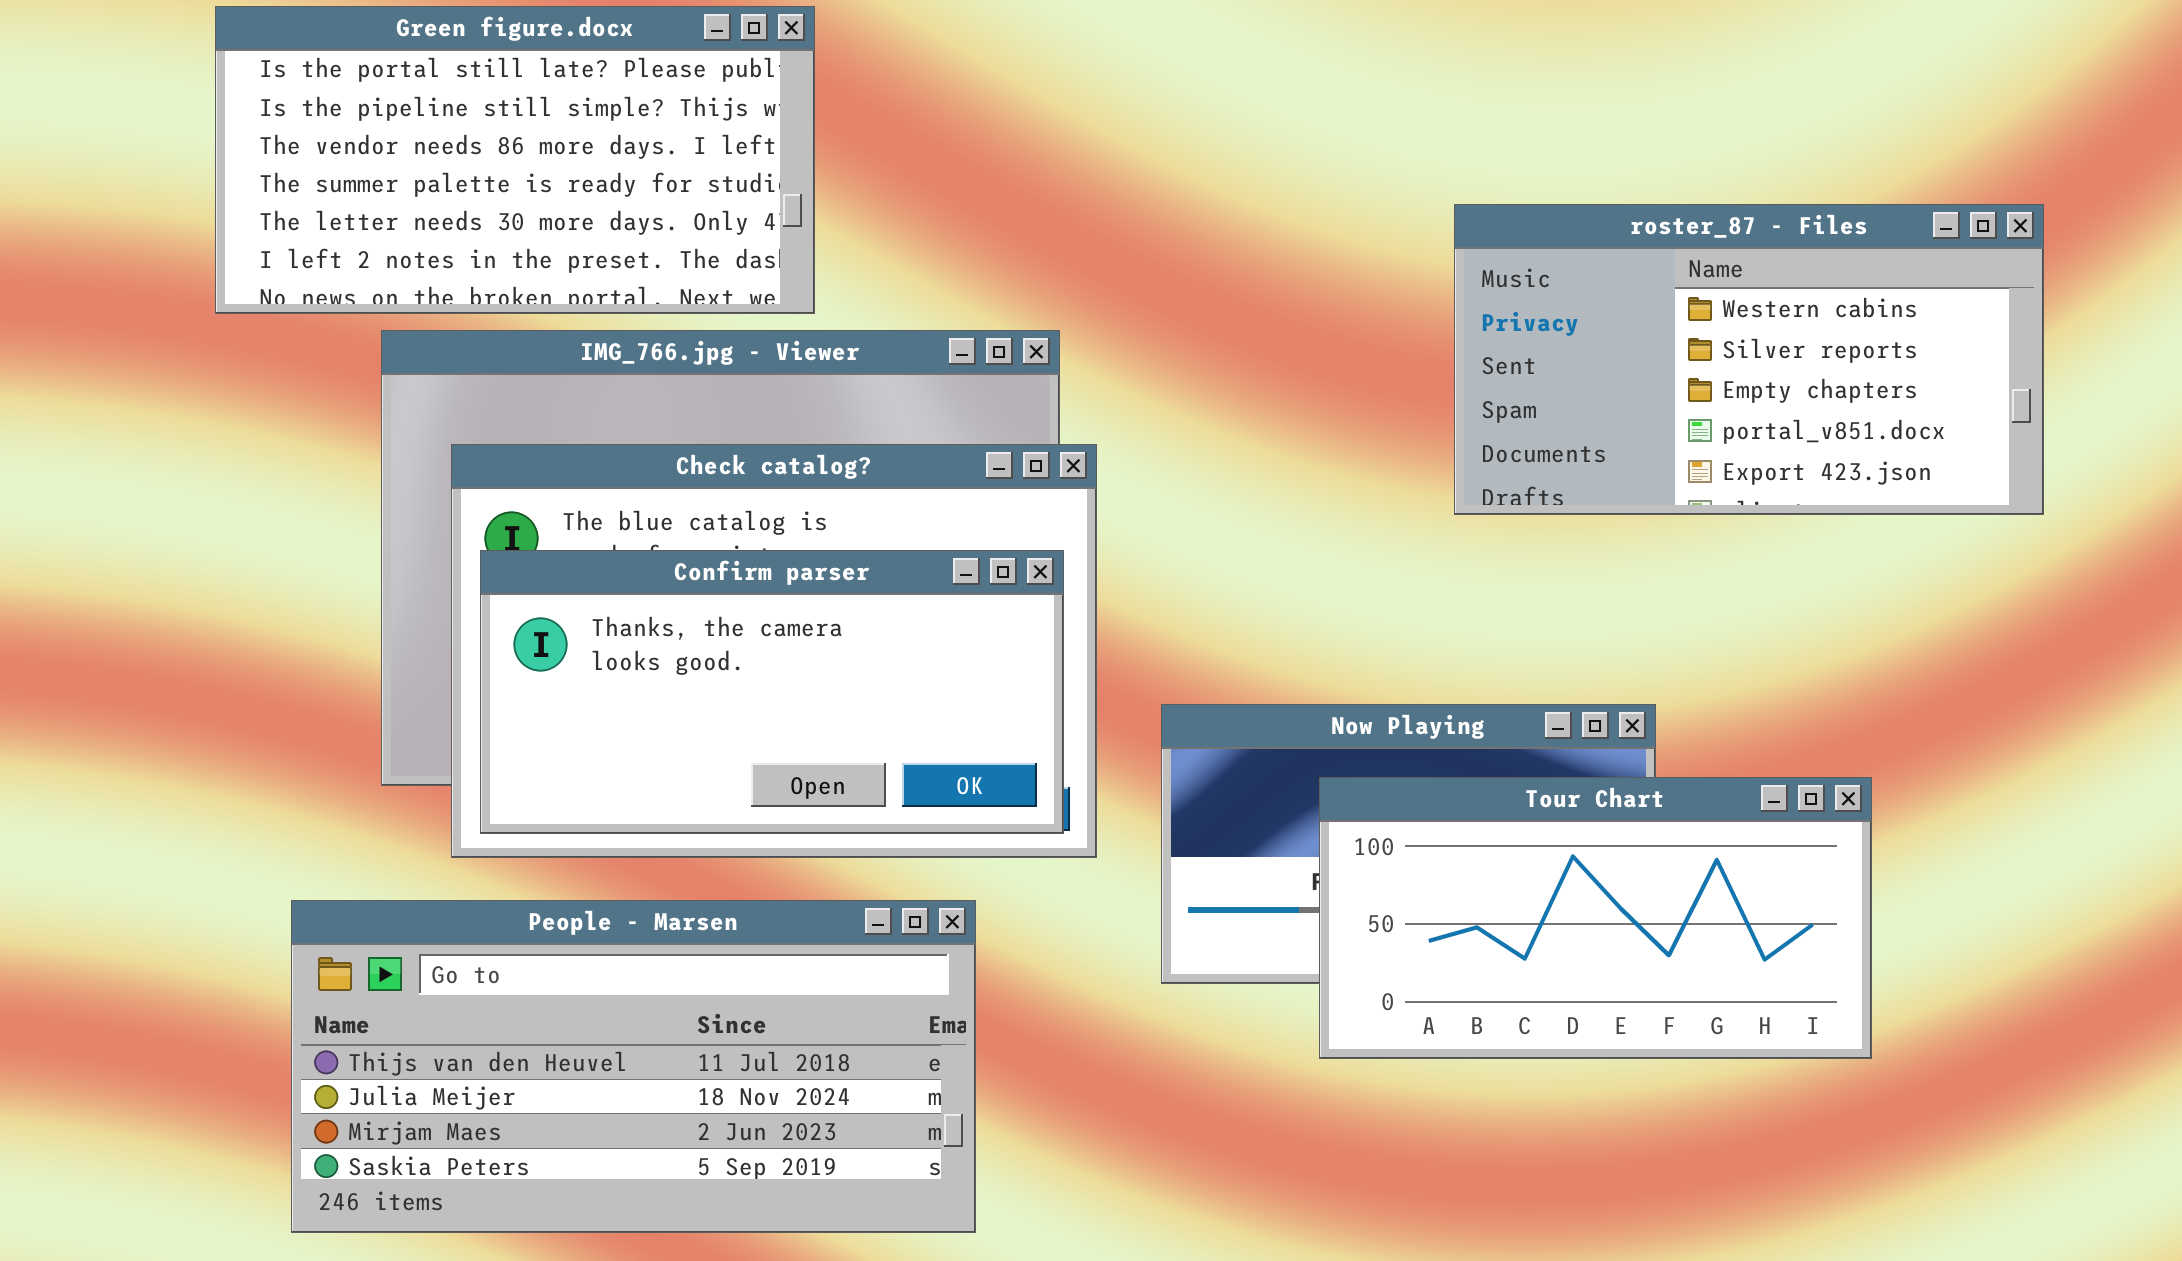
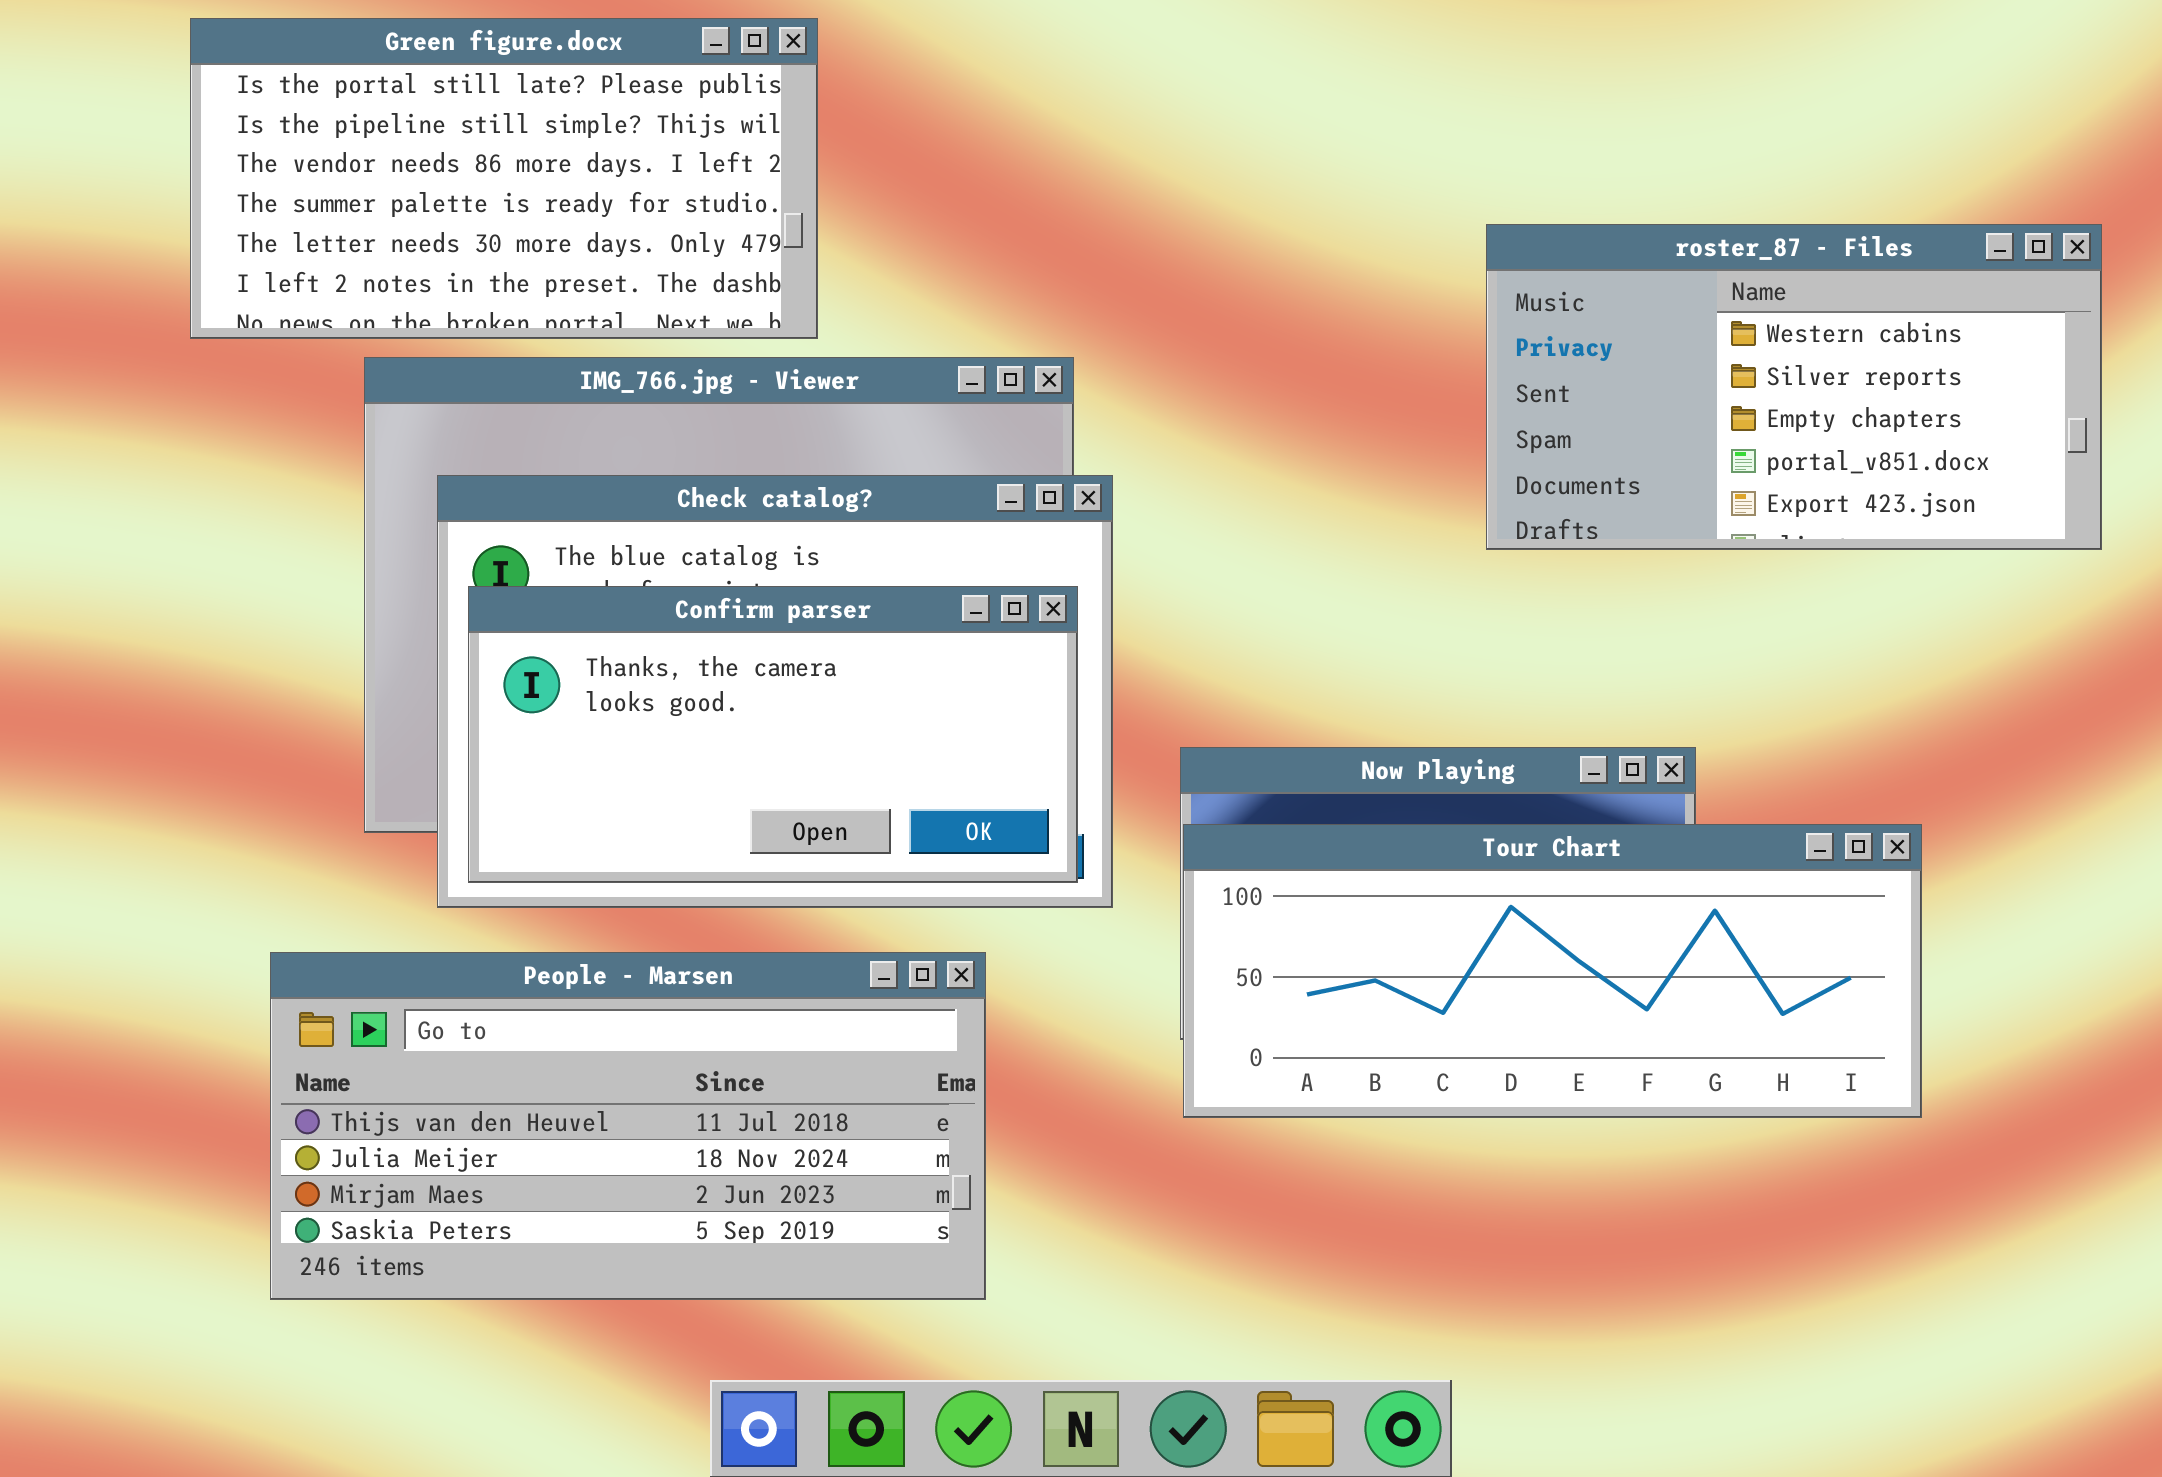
Tour Chart: [1319,777,1872,1059] -> [1183,824,1922,1118], resized

